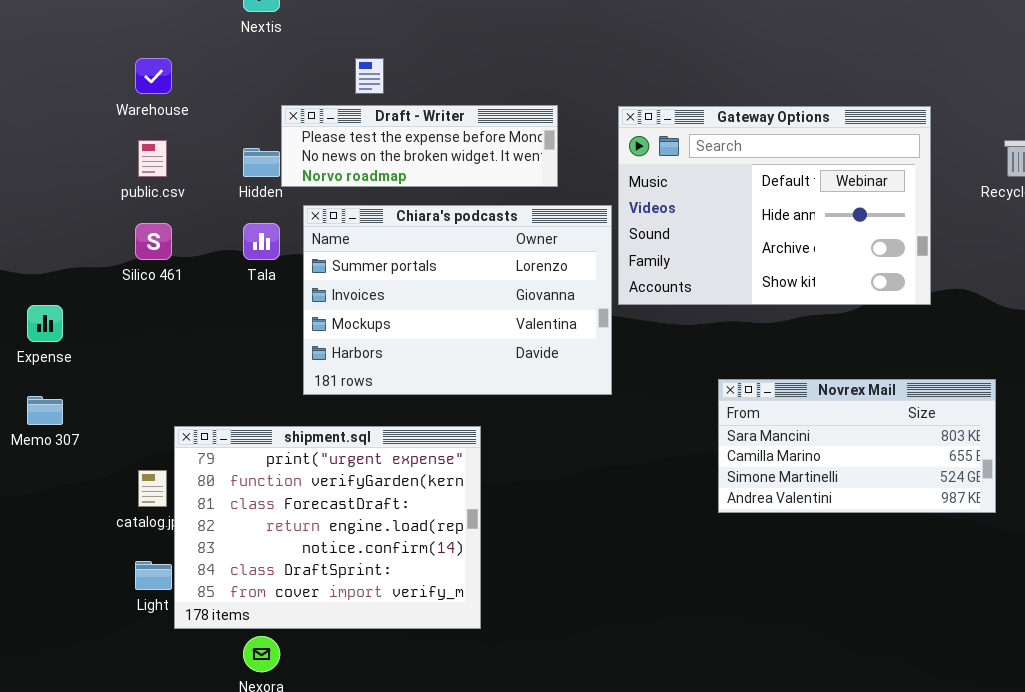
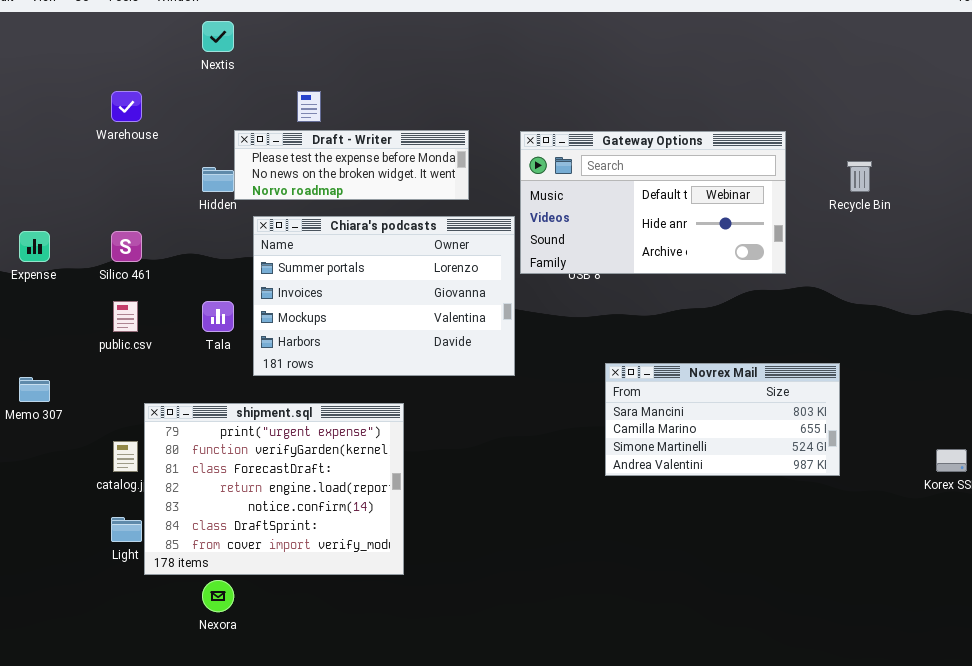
Gateway Options: [618,106,931,305] -> [520,131,786,274], resized
public.csv: [138,140,167,177] -> [113,301,138,332], moved
Tala: [243,223,280,260] -> [202,301,234,332], moved
Expense: [27,305,63,342] -> [19,231,50,262], moved

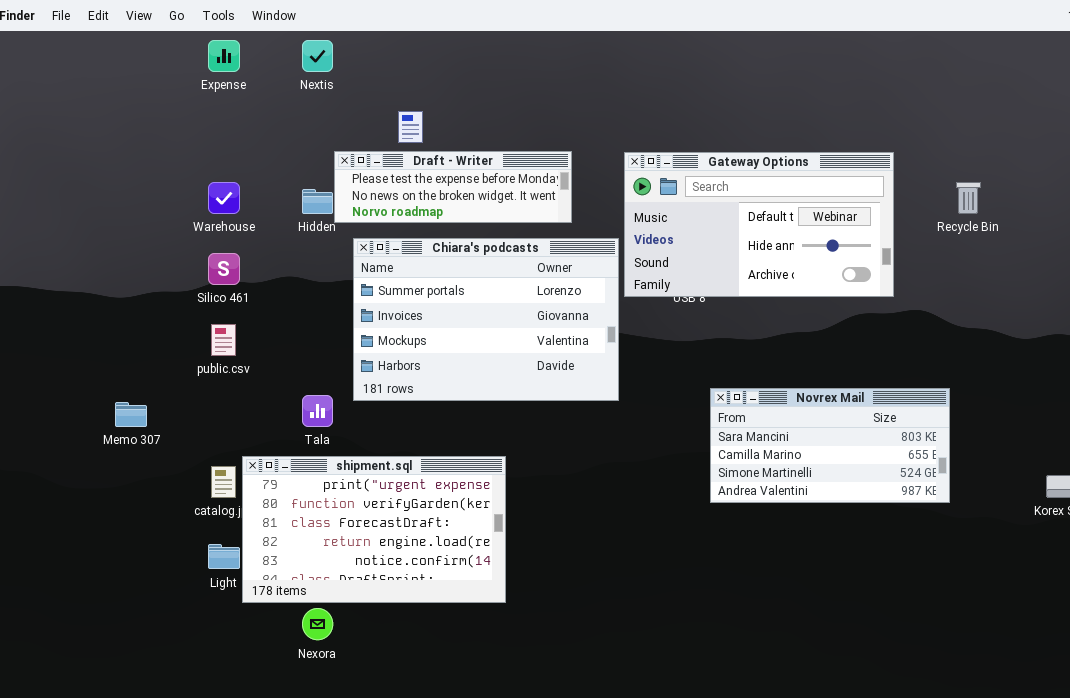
Warehouse: [111,91,142,122] -> [208,182,240,214], moved
Expense: [19,231,50,262] -> [208,40,240,72], moved
Tala: [202,301,234,332] -> [302,395,333,427], moved
shipment.sql: [144,403,404,575] -> [242,456,506,603], resized

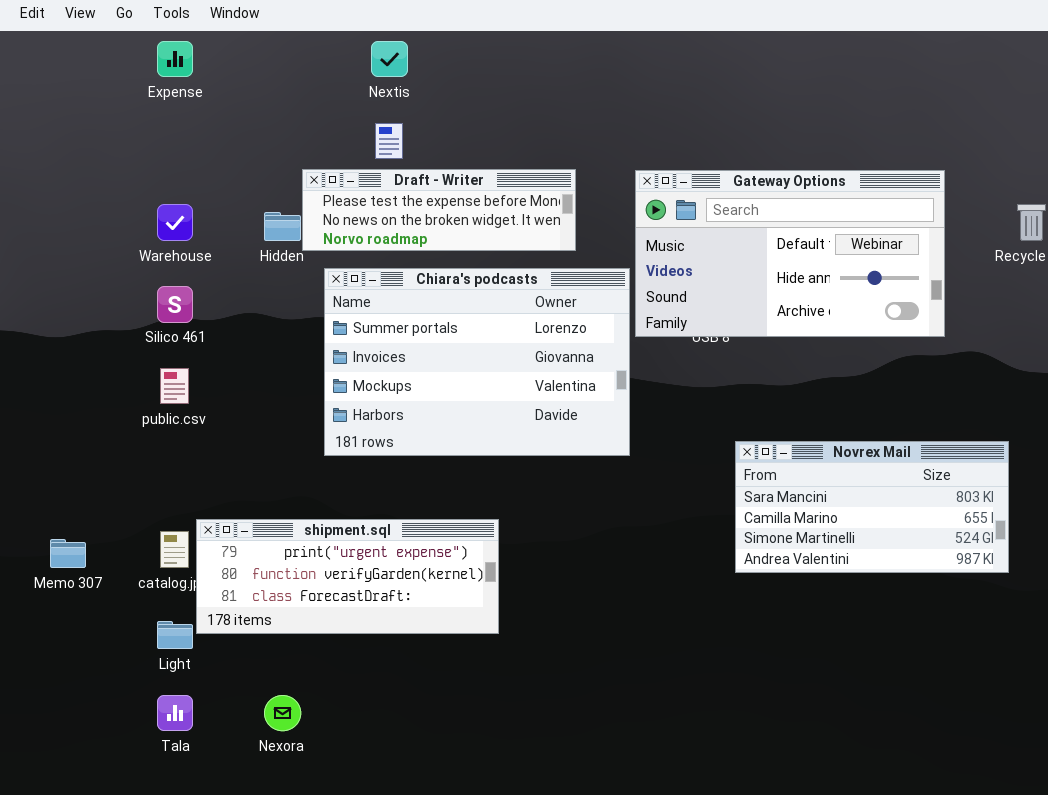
Nextis: [302,40,333,72] -> [371,41,408,77], moved
Tala: [302,395,333,427] -> [157,695,193,731], moved
Memo 307: [115,402,147,427] -> [50,539,86,568], moved
shipment.sql: [242,456,506,603] -> [196,519,499,634], resized

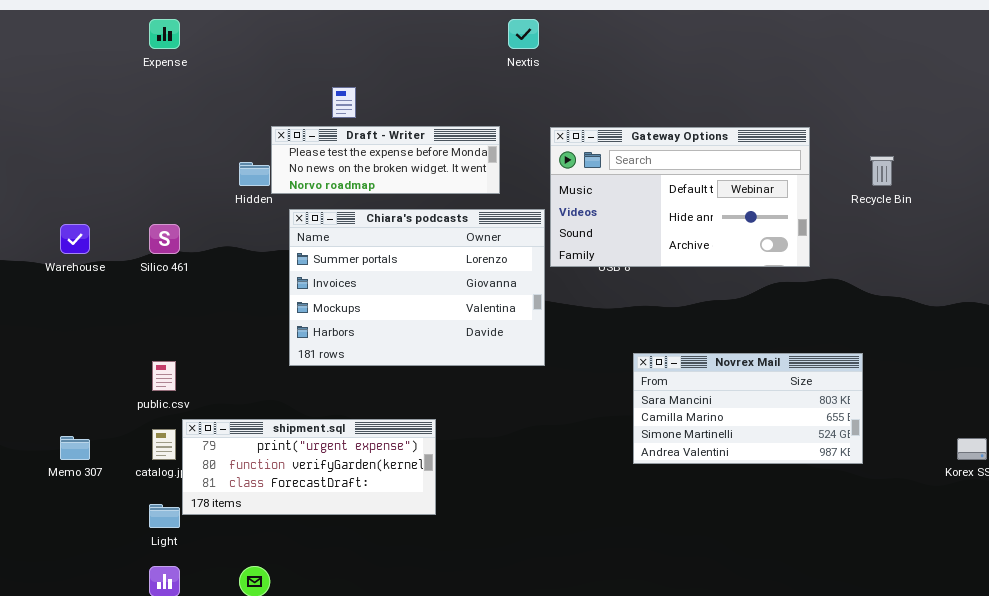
Nextis: [371,41,408,77] -> [508,19,539,49], moved
Warehouse: [157,204,193,241] -> [60,224,90,254], moved
public.csv: [160,368,189,404] -> [152,361,176,391], moved

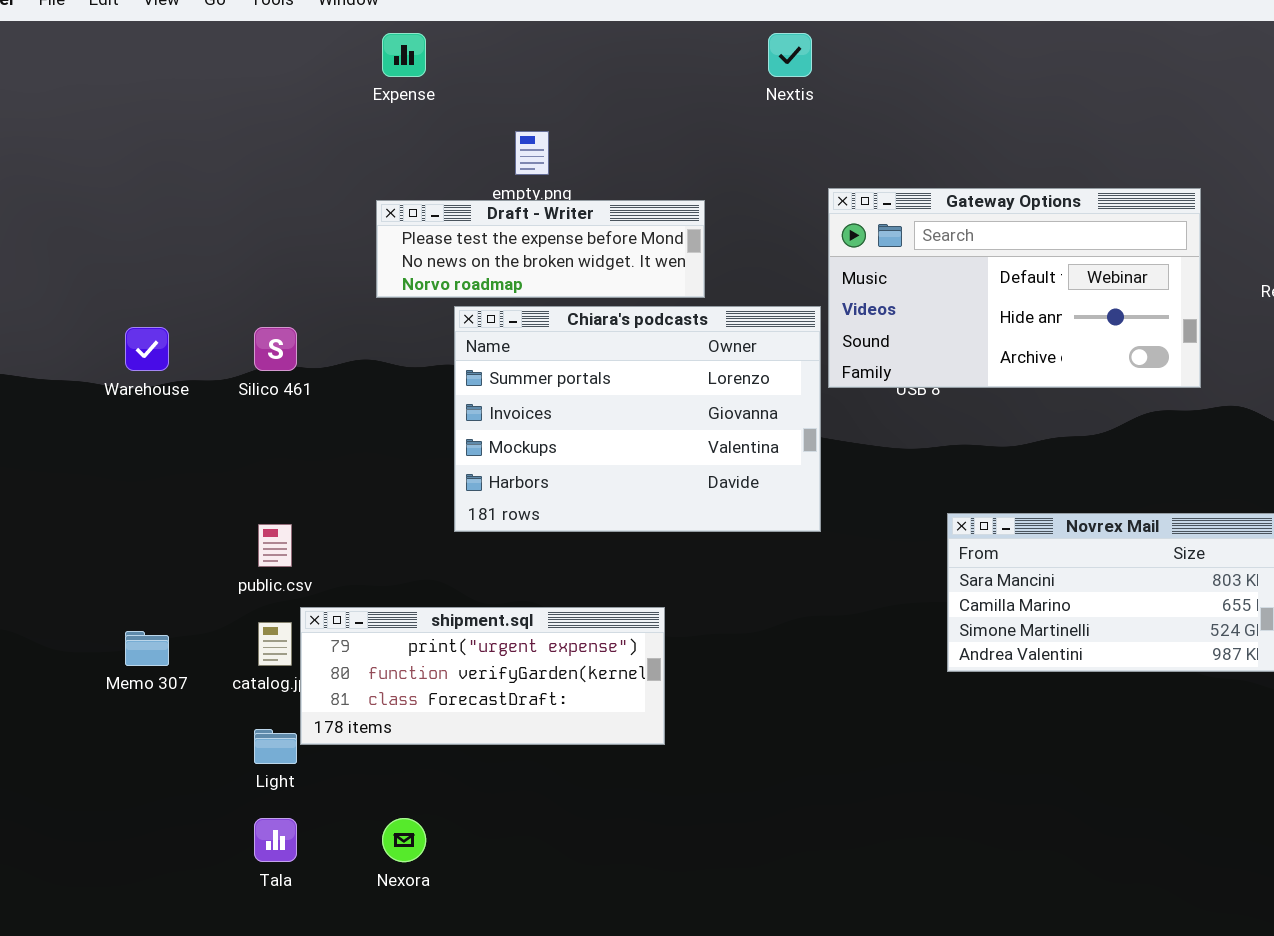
Expense: [149,19,180,49] -> [382,33,426,77], moved
Draft - Writer: [271,126,500,194] -> [376,200,705,298], moved

